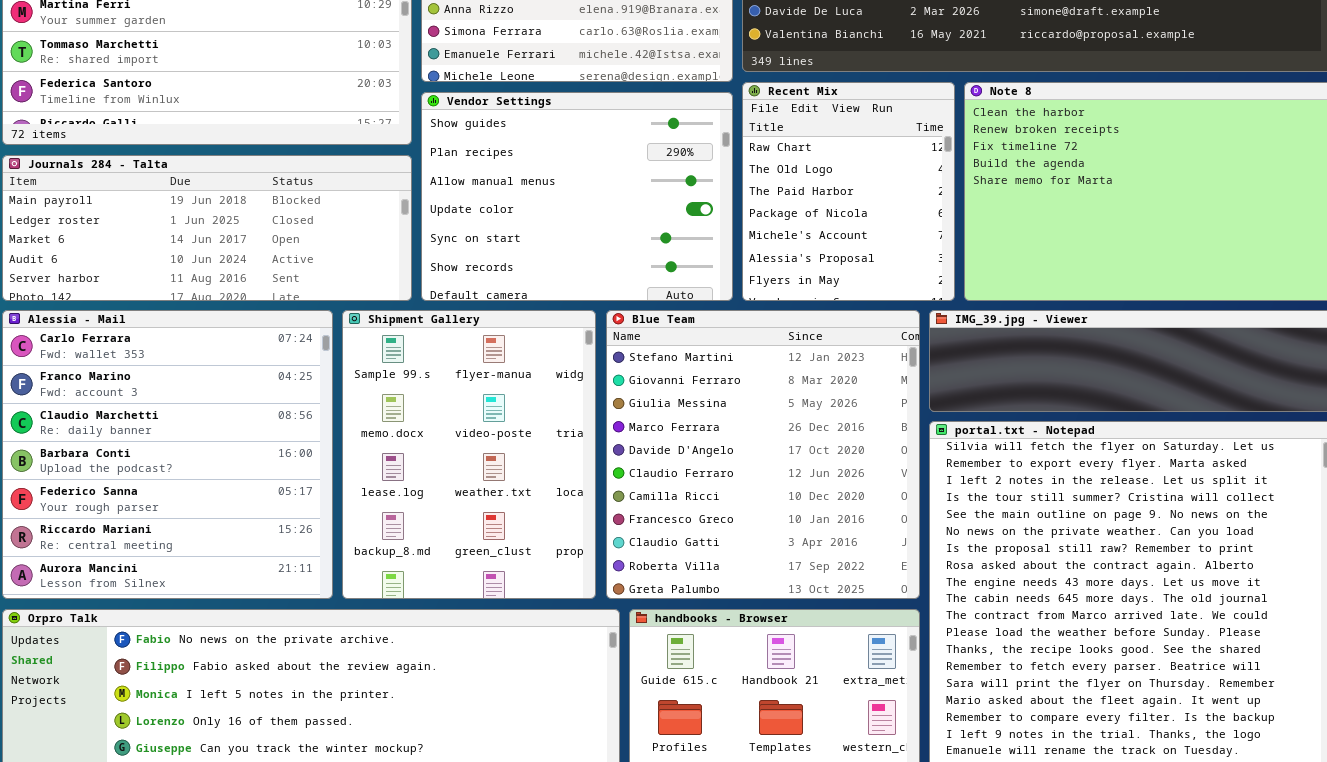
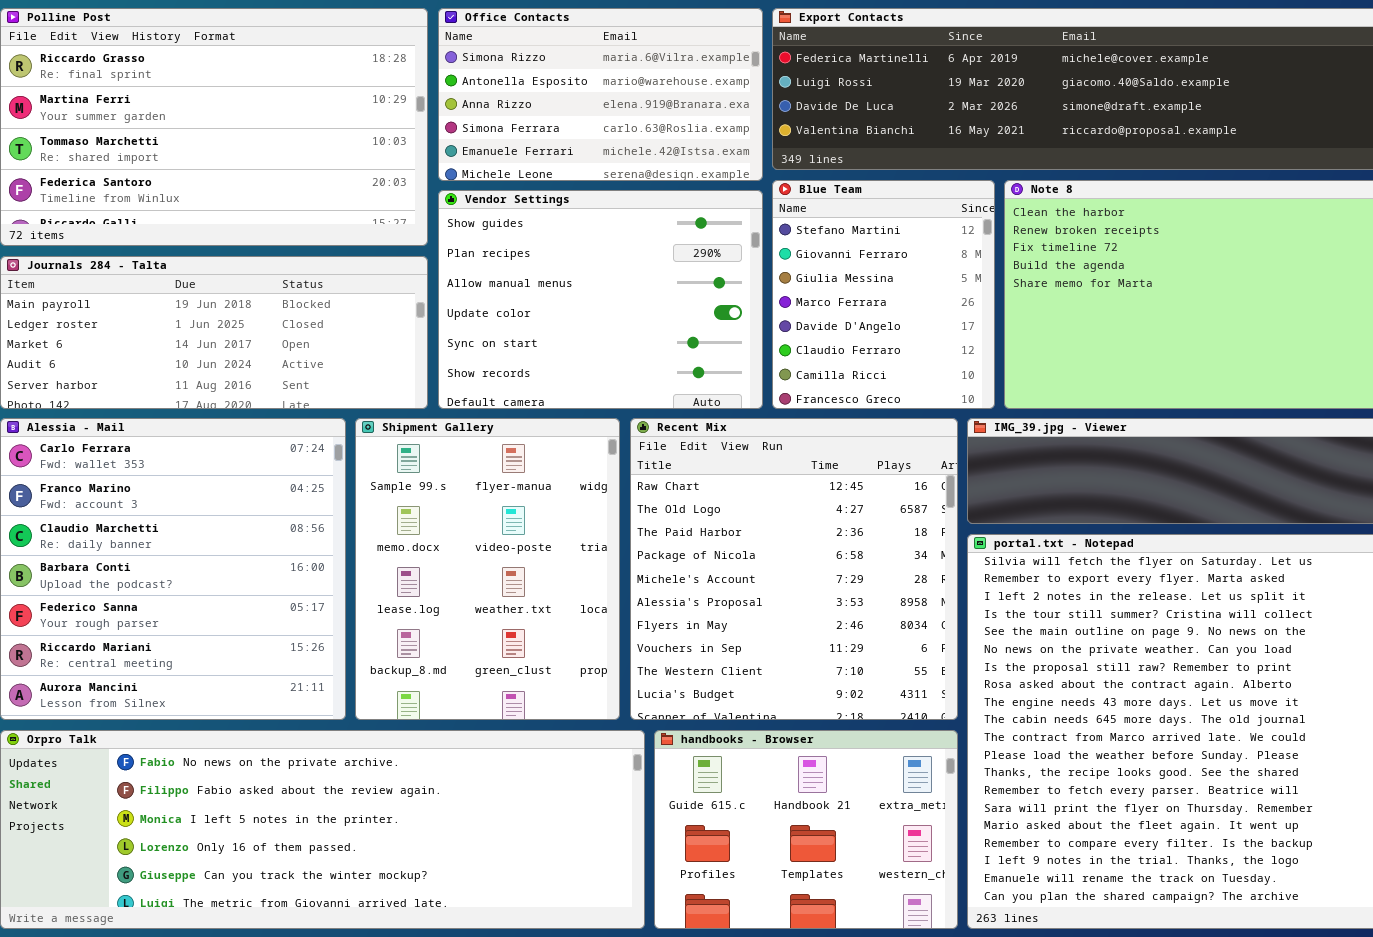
Recent Mix: [742,82,955,301] -> [630,418,958,720], moved, resized
Blue Team: [606,310,920,599] -> [772,180,995,409], moved, resized

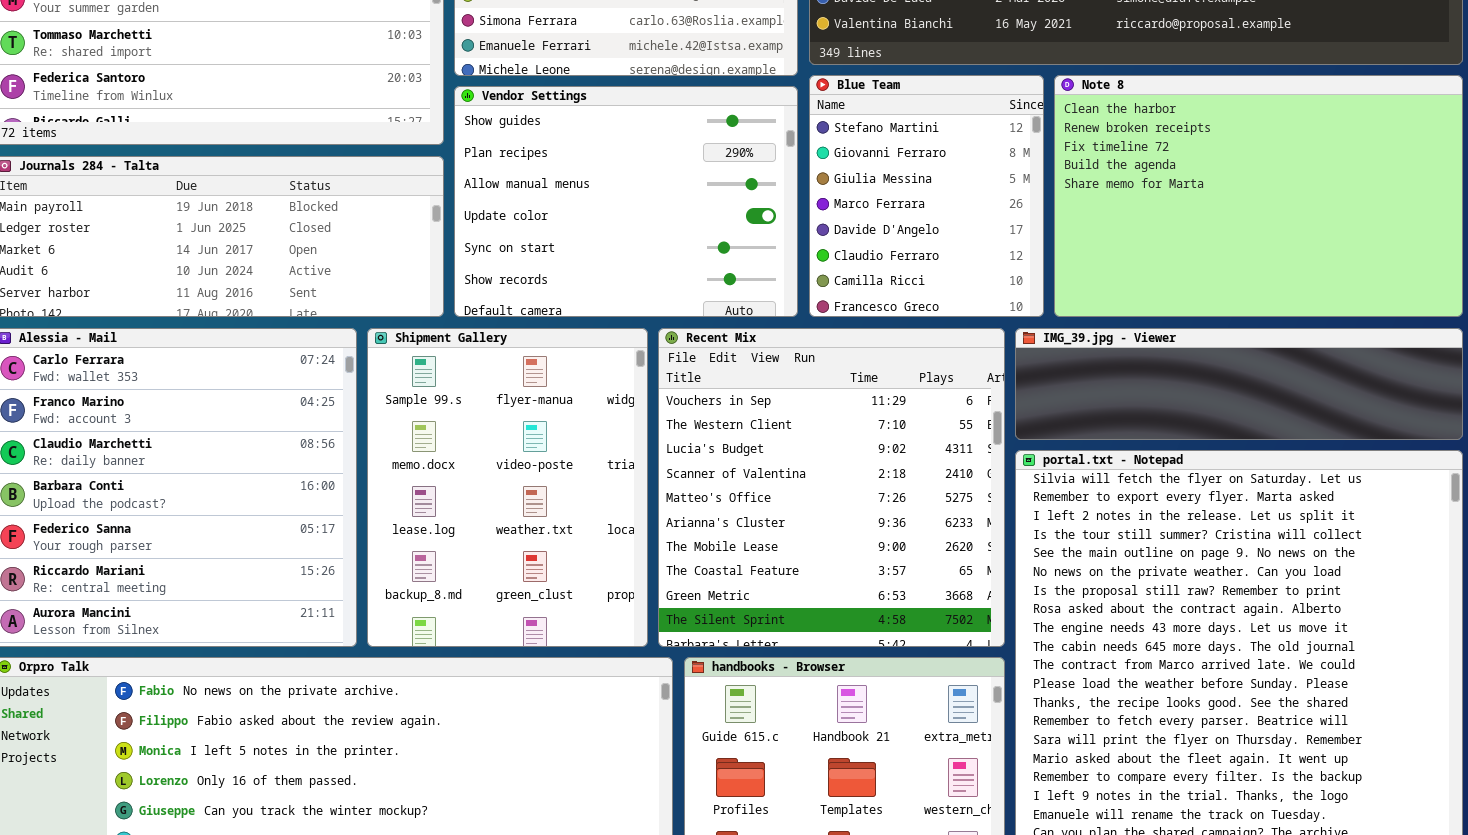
Recent Mix: [630,418,958,720] -> [658,328,1005,647], scrolled down 7 rows

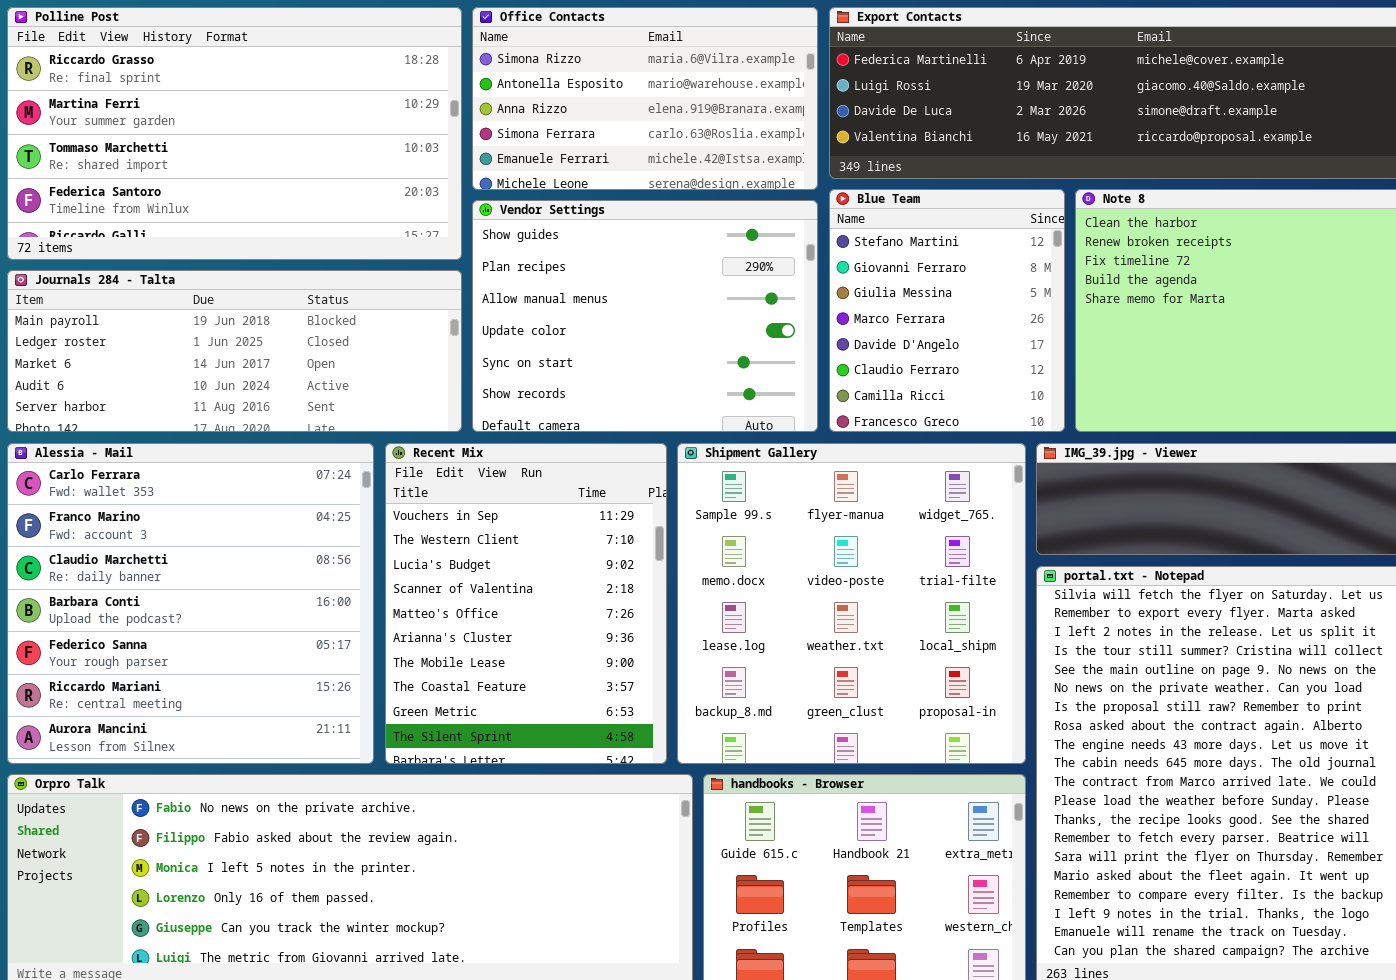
Shipment Gallery: [367,328,648,647] -> [677,443,1026,764], moved, resized
Recent Mix: [658,328,1005,647] -> [385,443,667,764], moved, resized

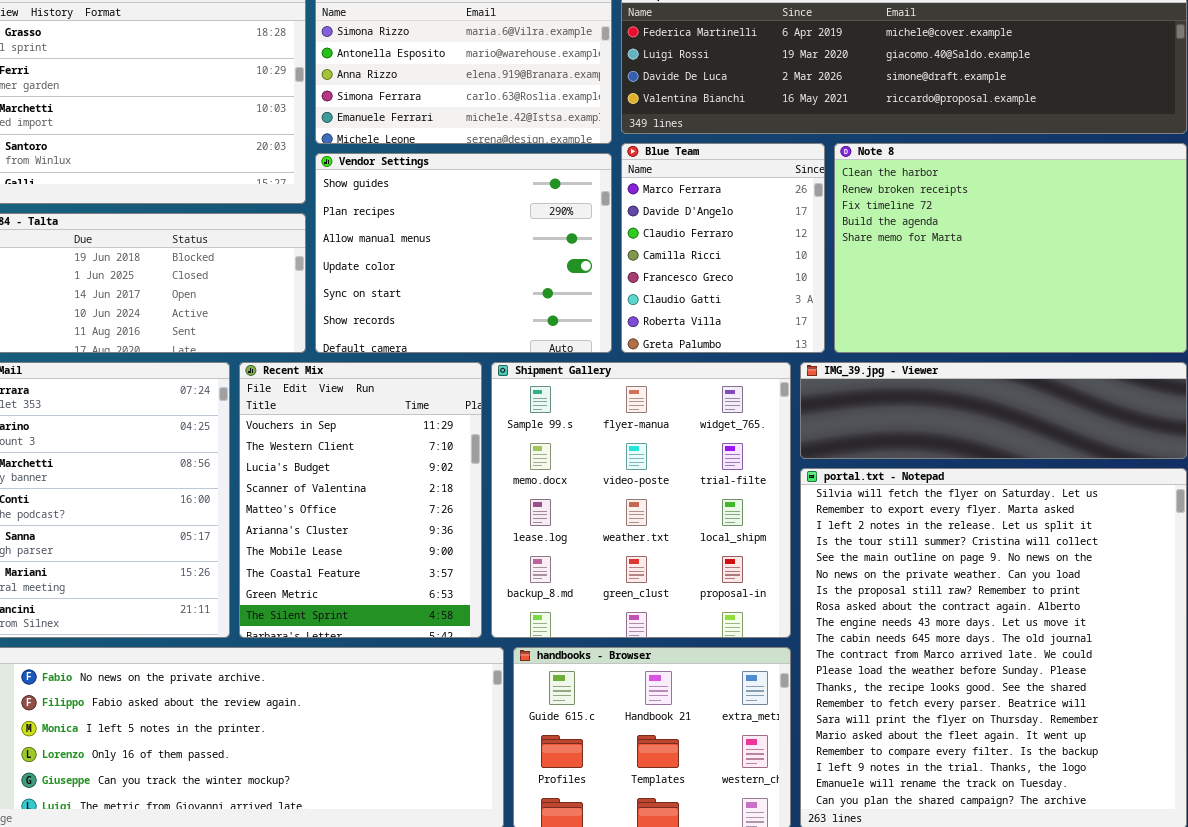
Blue Team: [829,189,1065,432] -> [621,143,825,353], scrolled down 3 rows

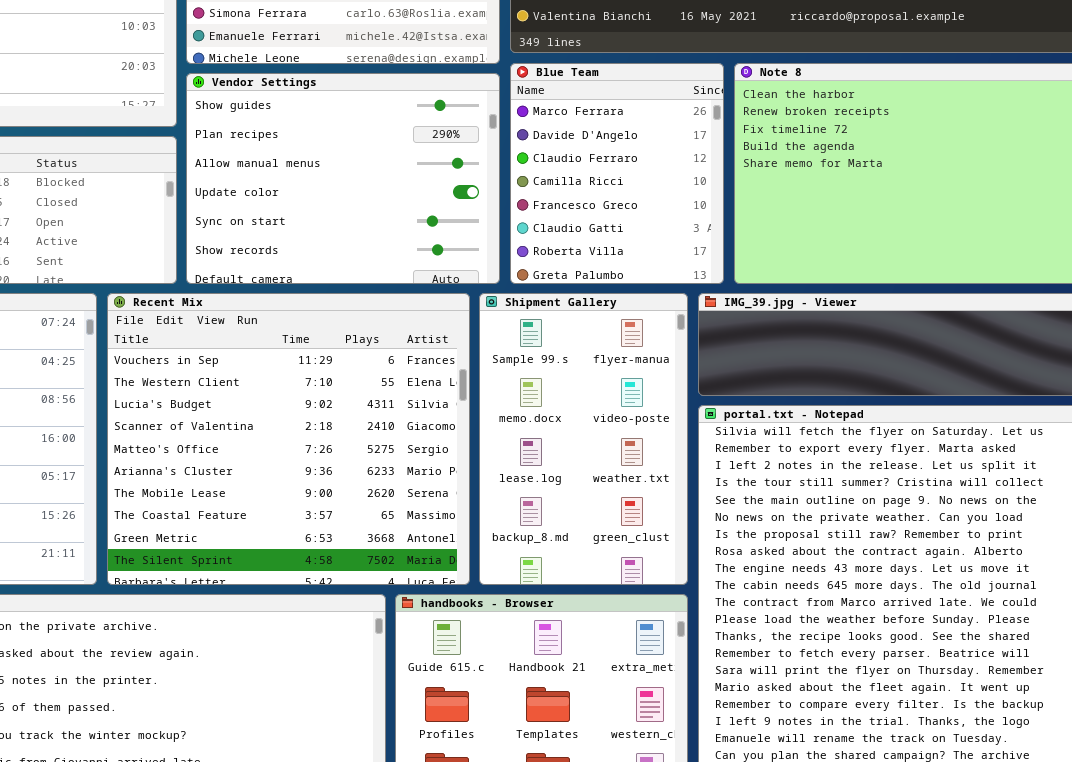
Recent Mix: [239,362,482,638] -> [107,293,470,585], resized
Shipment Gallery: [491,362,791,638] -> [479,293,688,585], resized

